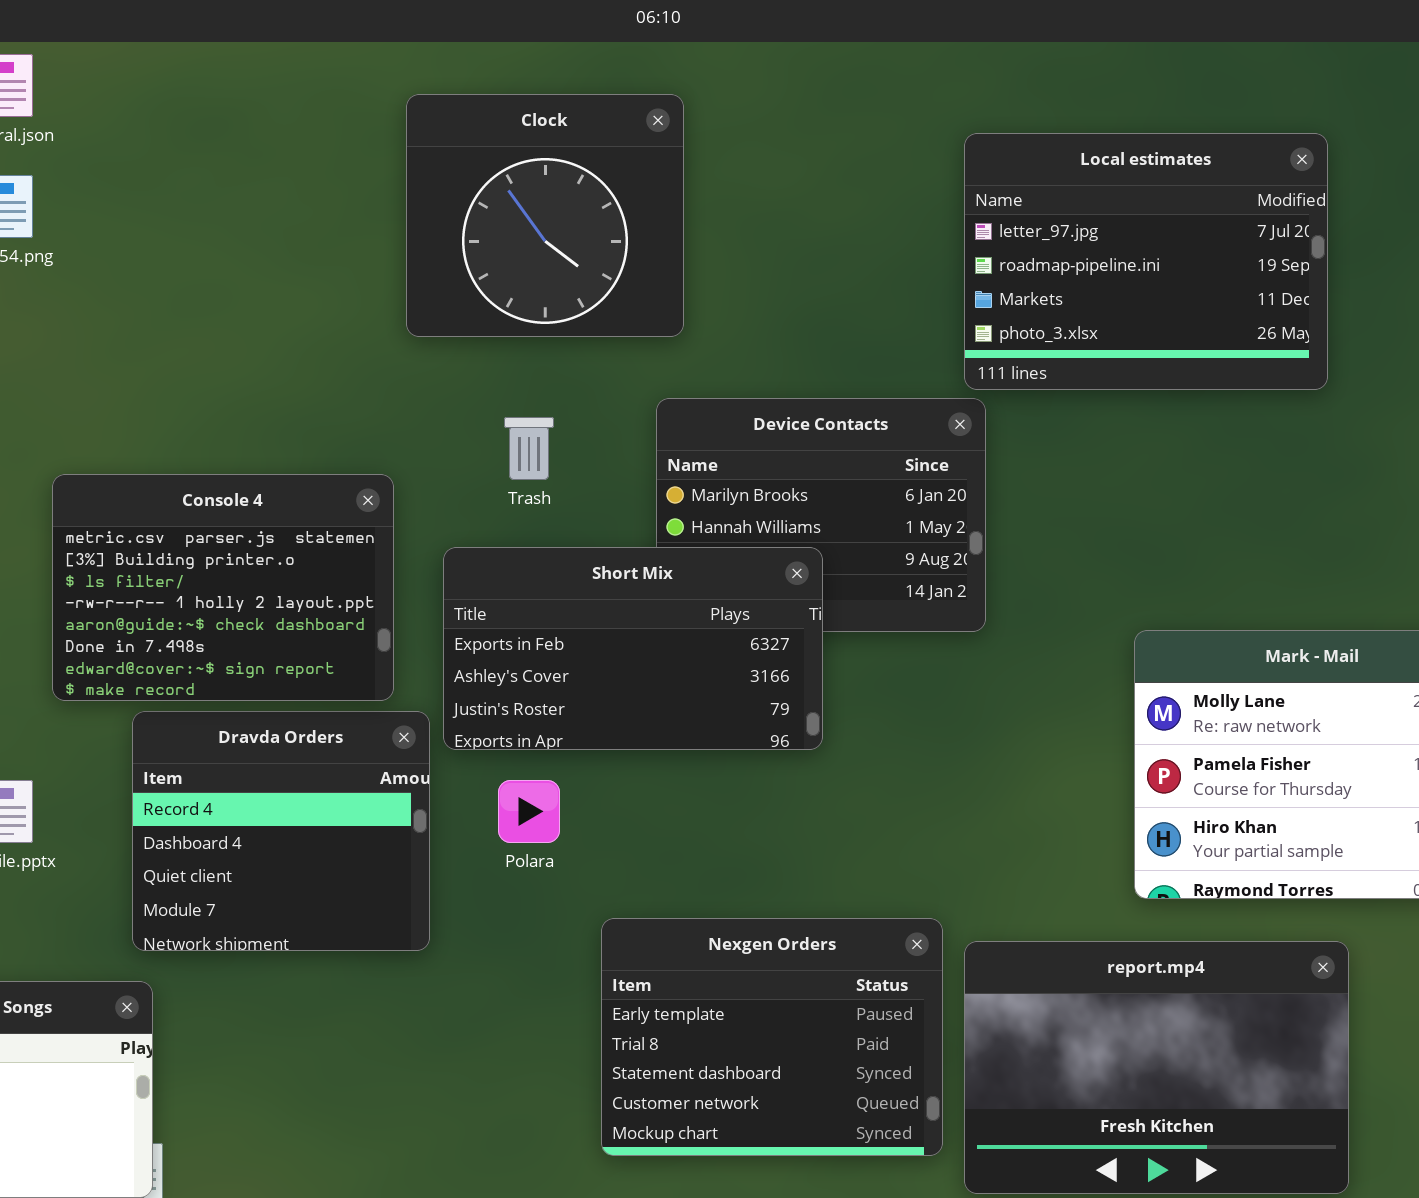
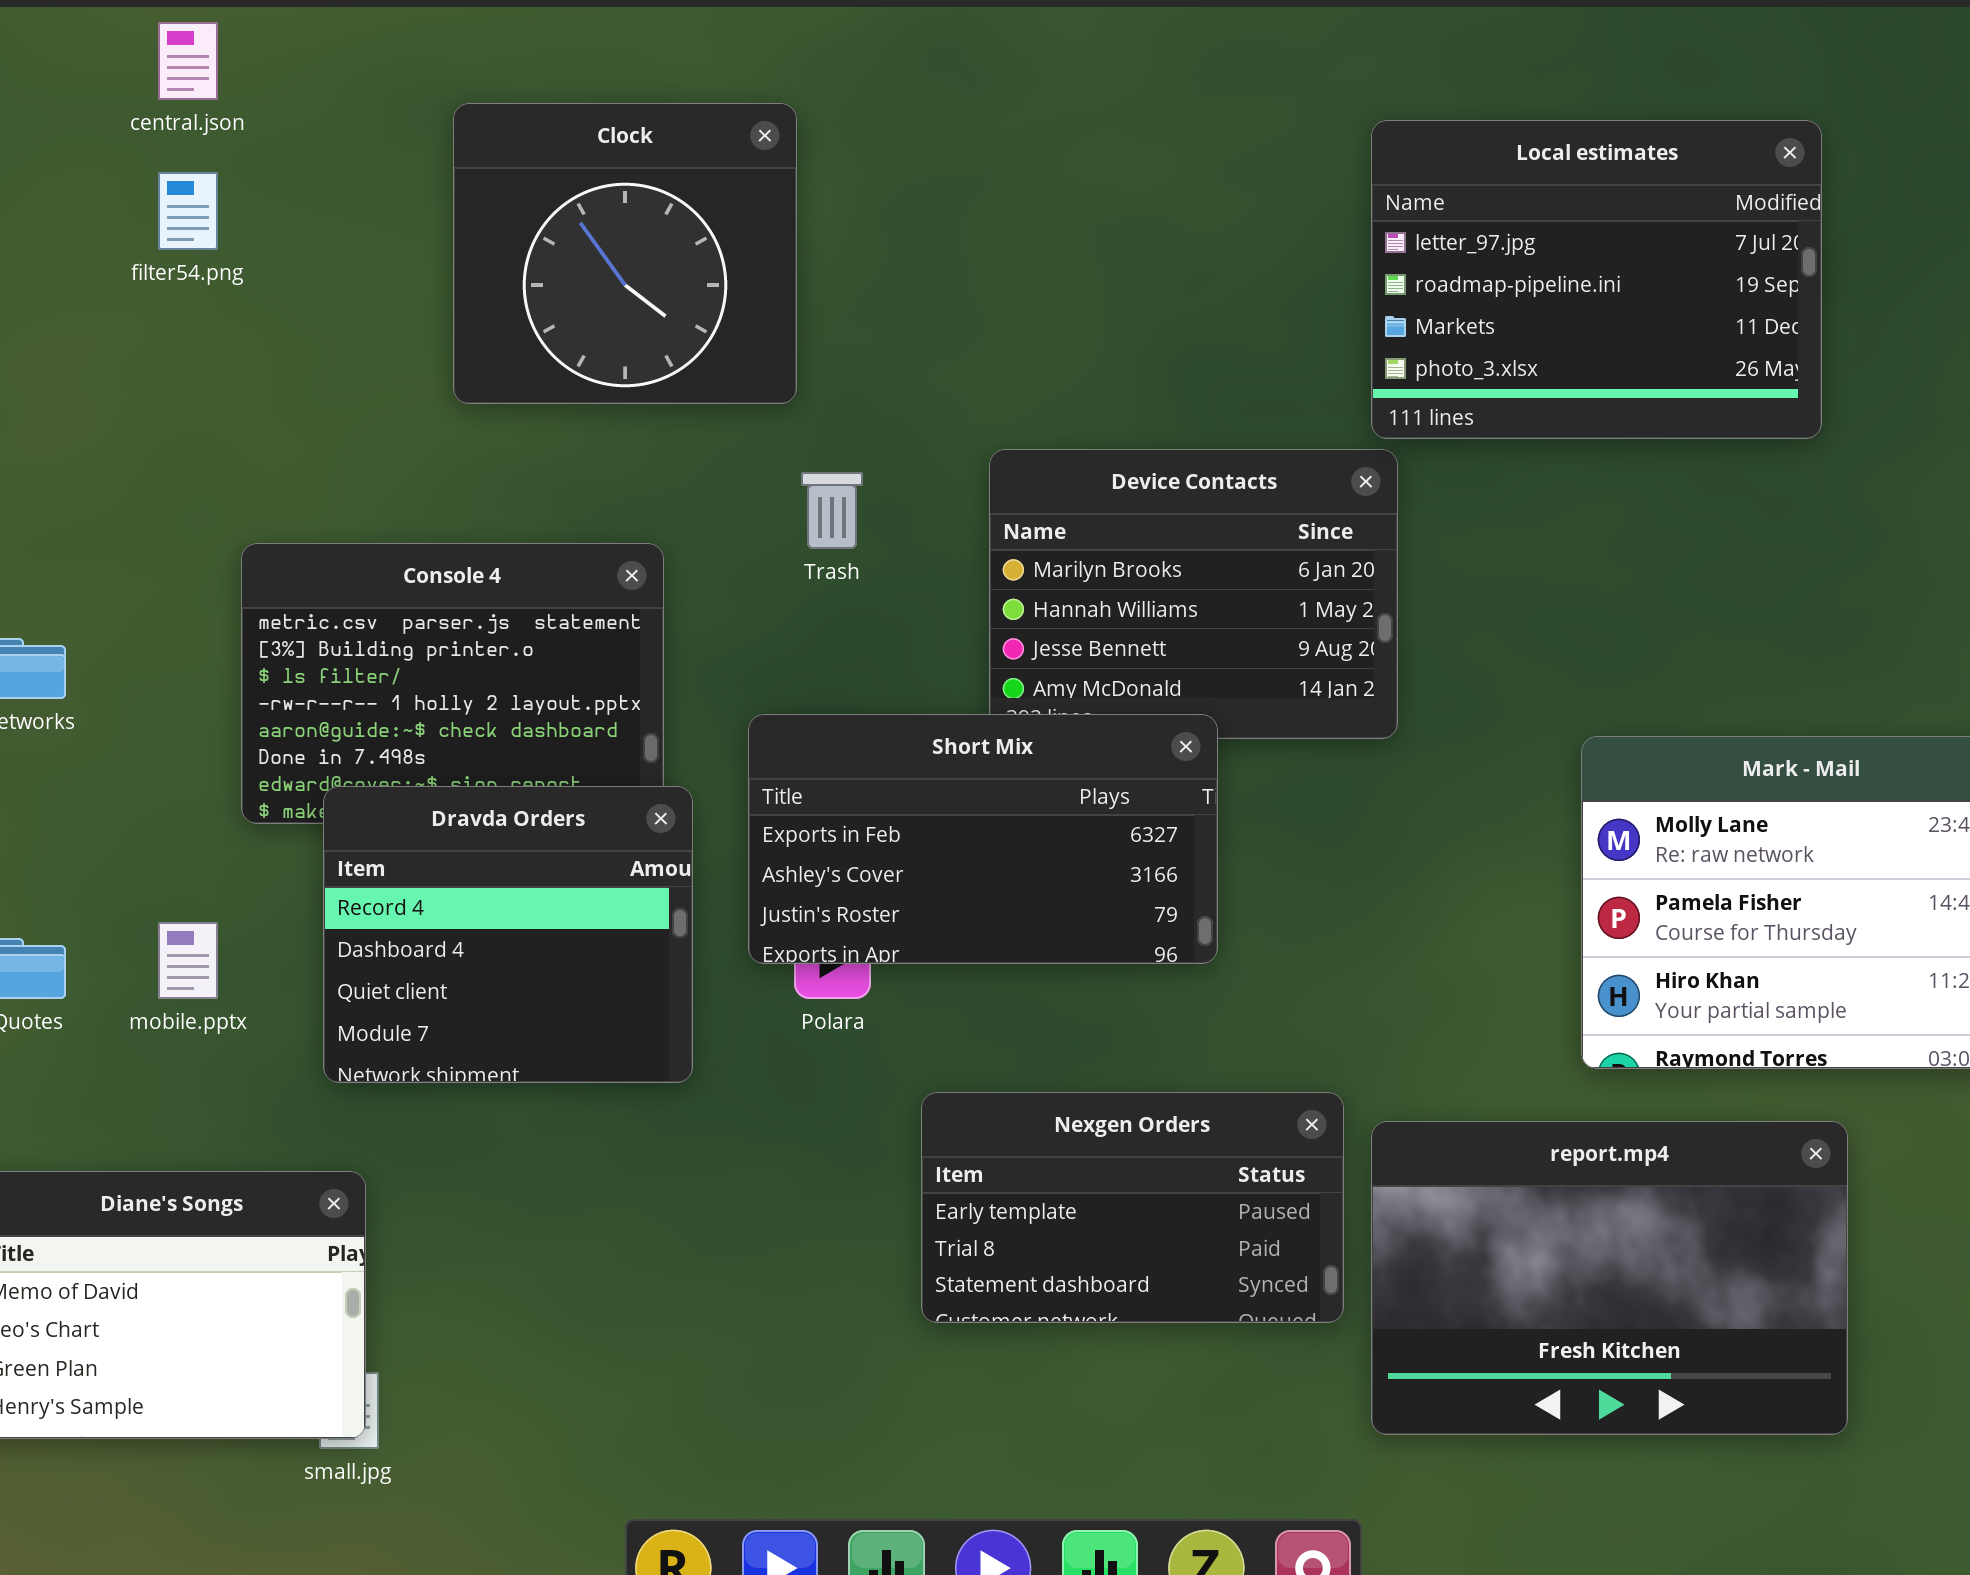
Clock: [406,94,684,337] -> [453,103,797,404], moved
Short Mix: [443,547,823,750] -> [748,714,1218,964], moved
Dravda Orders: [132,711,430,951] -> [323,786,693,1083], moved
Nexgen Orders: [601,918,943,1156] -> [921,1092,1344,1323], resized

